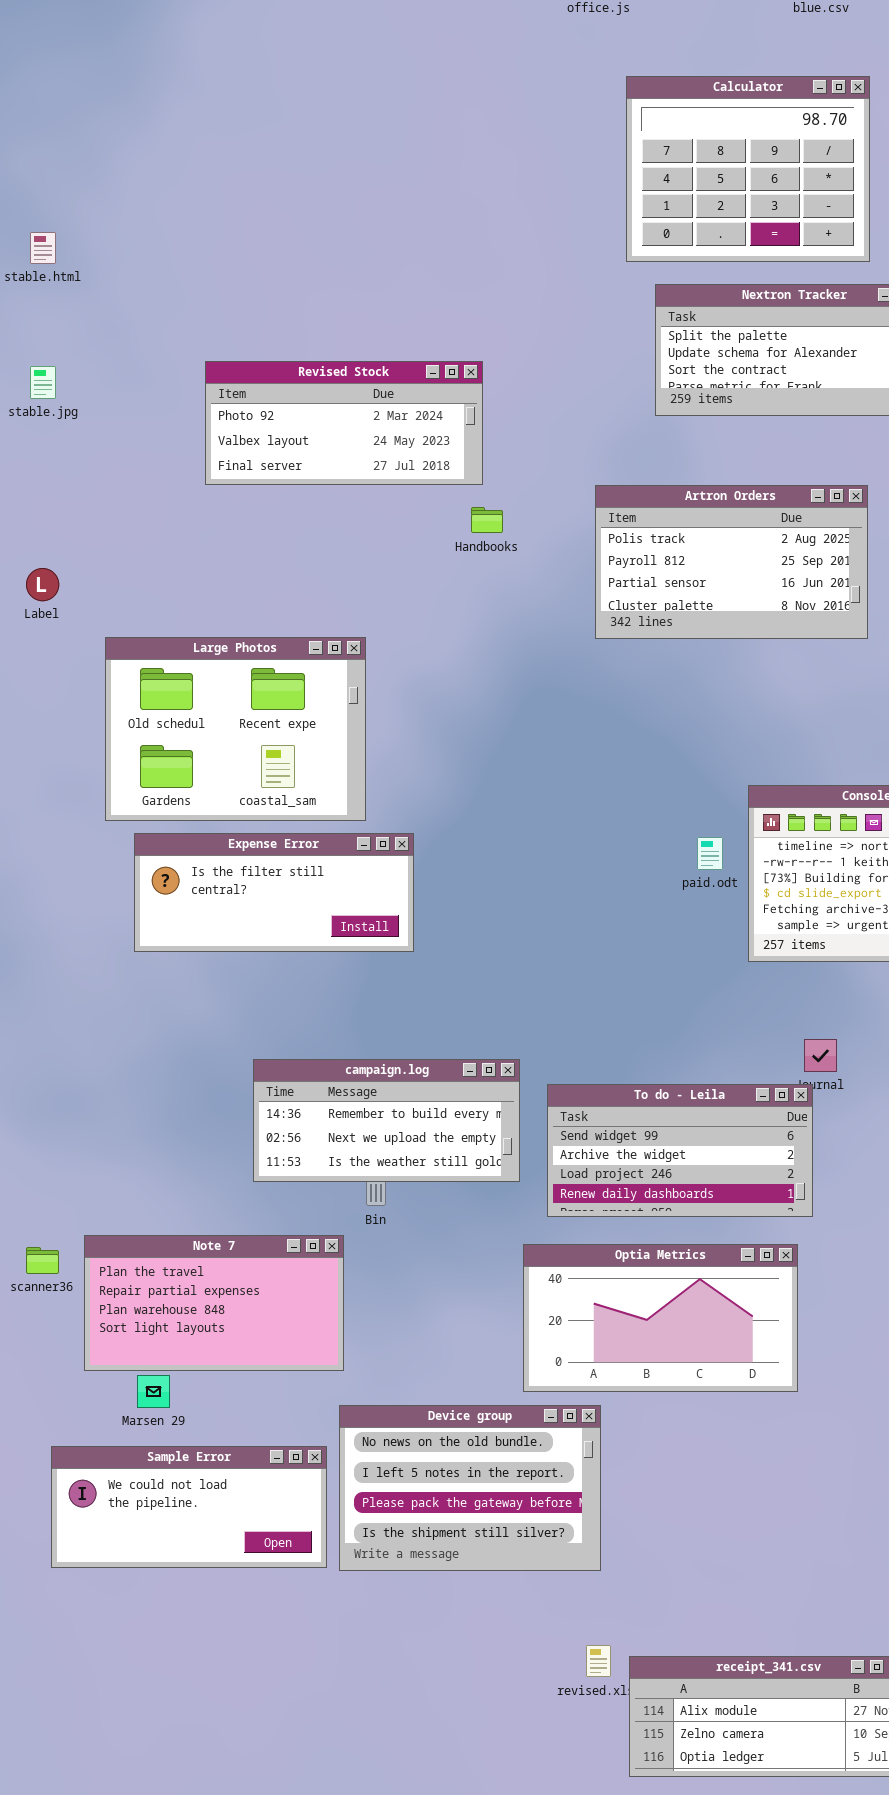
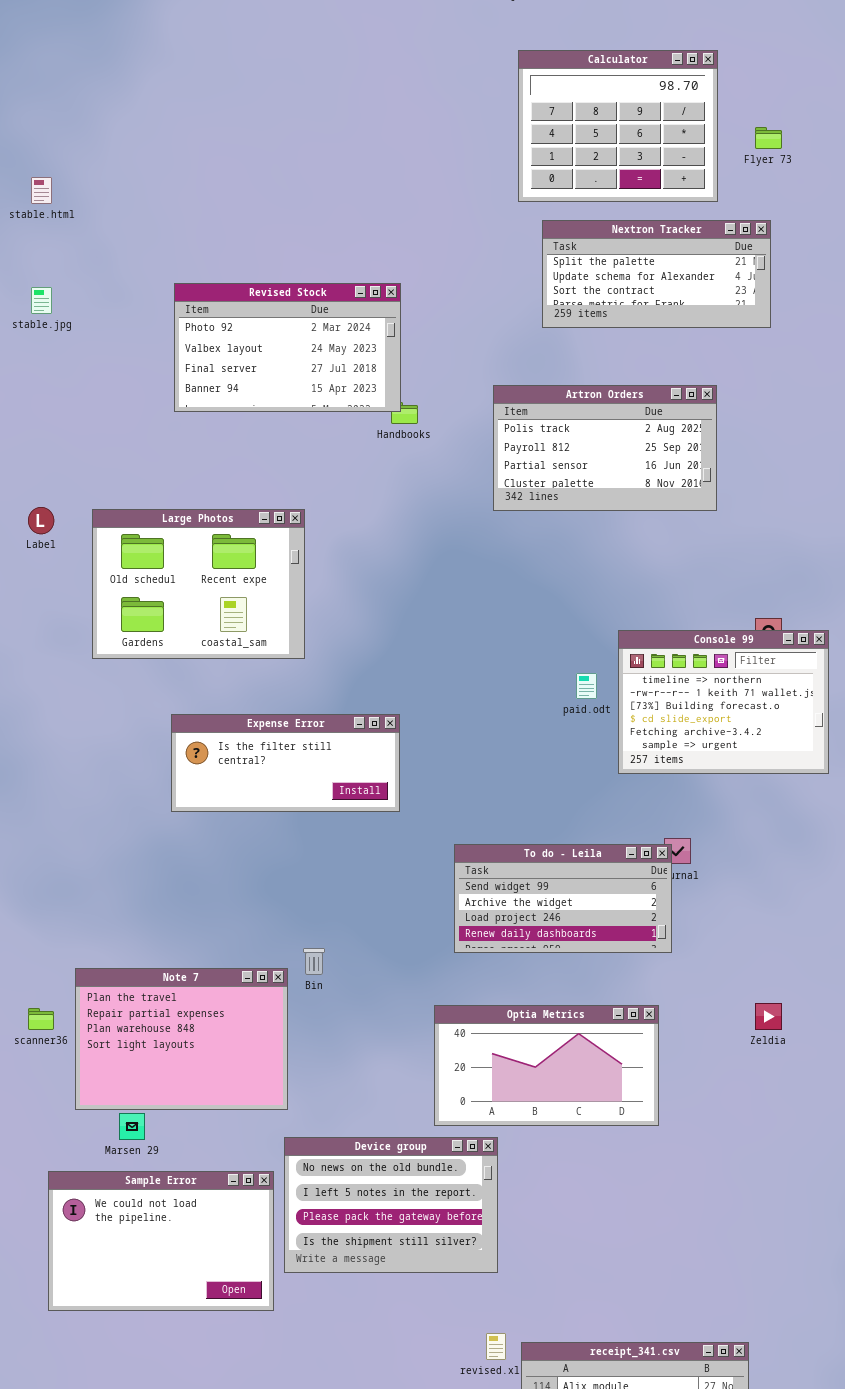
Revised Stock: [205,361,483,485] -> [174,283,401,412], resized
Label: [26,568,59,601] -> [28,507,54,534], moved
Expense Error: [134,833,414,952] -> [171,714,400,812], moved
campaign.log: [253,1059,520,1182] -> none, closed
To do - Leila: [547,1084,813,1217] -> [454,844,672,953], moved
Note 7: [84,1235,344,1371] -> [75,968,288,1110], resized
Sample Error: [51,1446,327,1568] -> [48,1171,274,1311], resized

